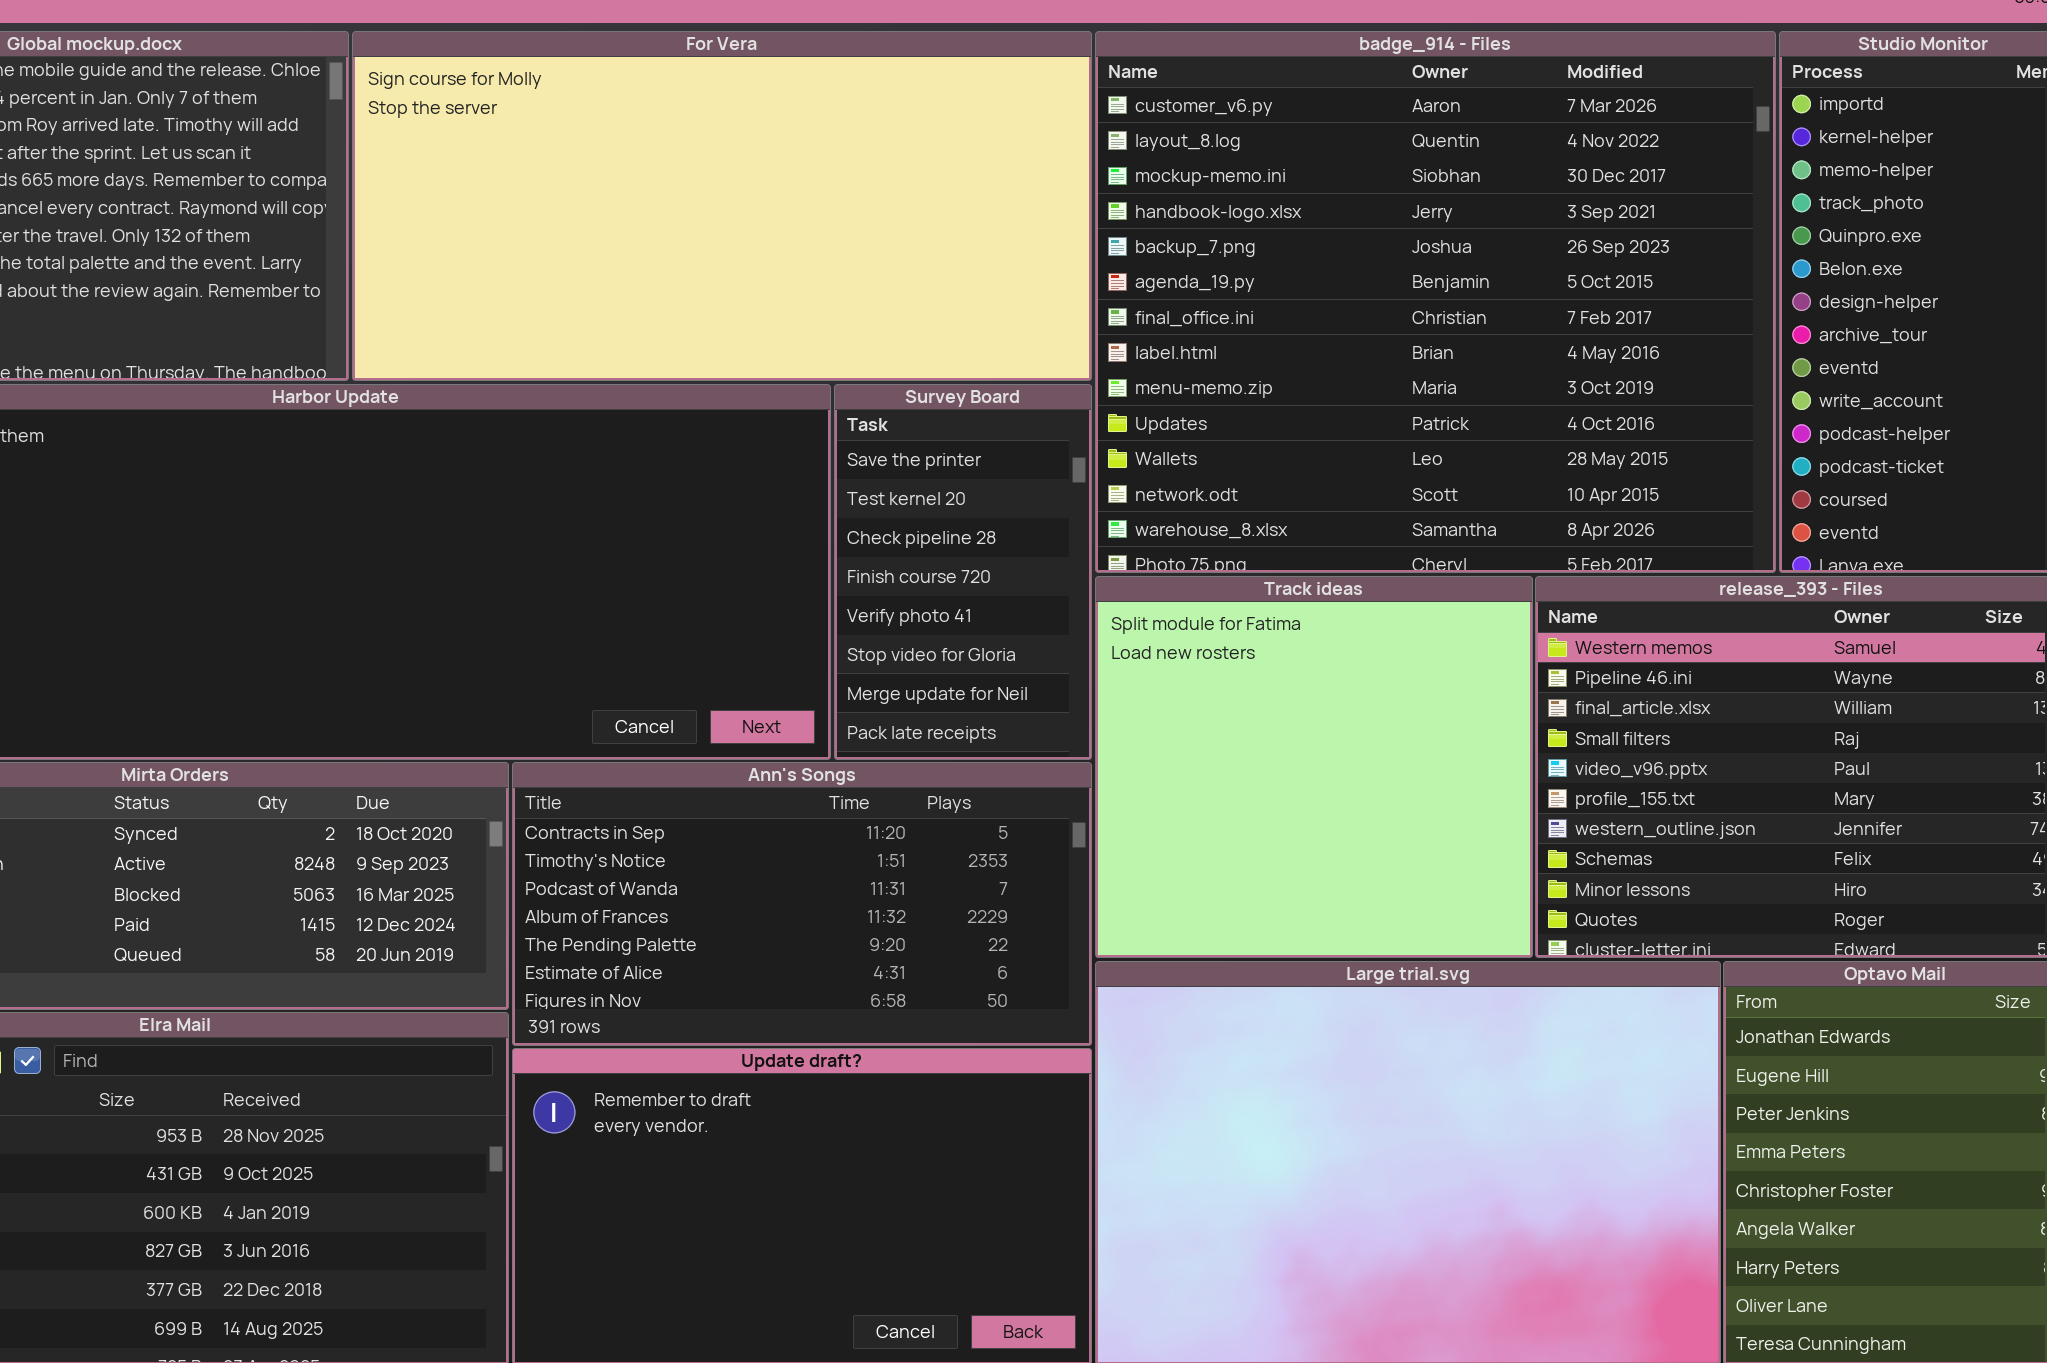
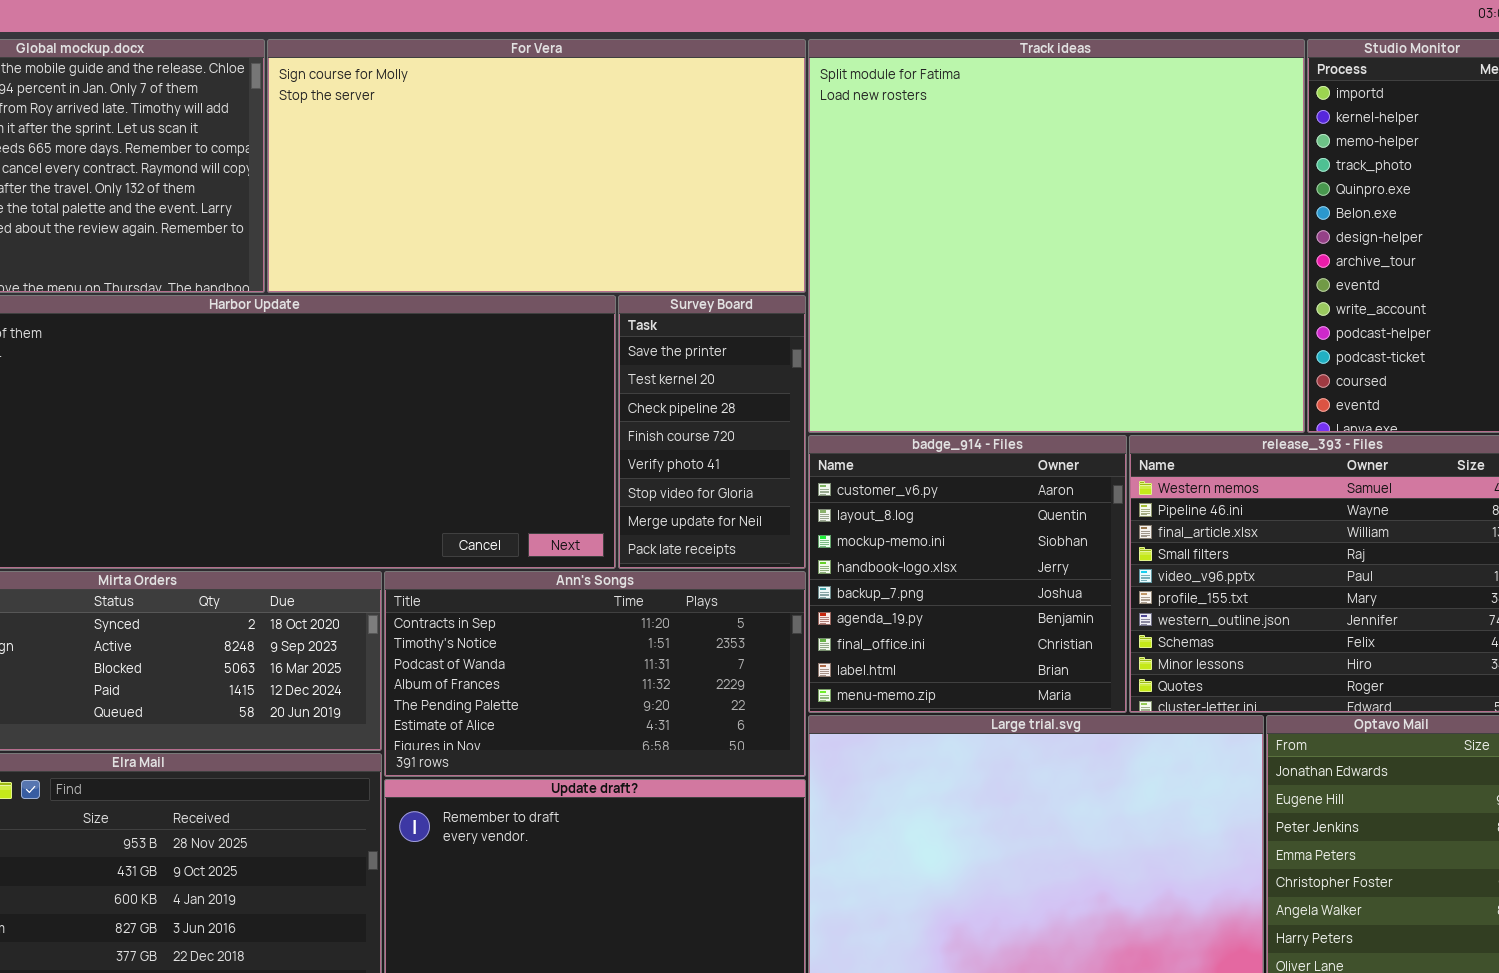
badge_914 - Files: [1095,31,1776,573] -> [808,435,1127,713], moved, resized
Track ideas: [1095,576,1533,958] -> [808,39,1305,433], moved, resized

